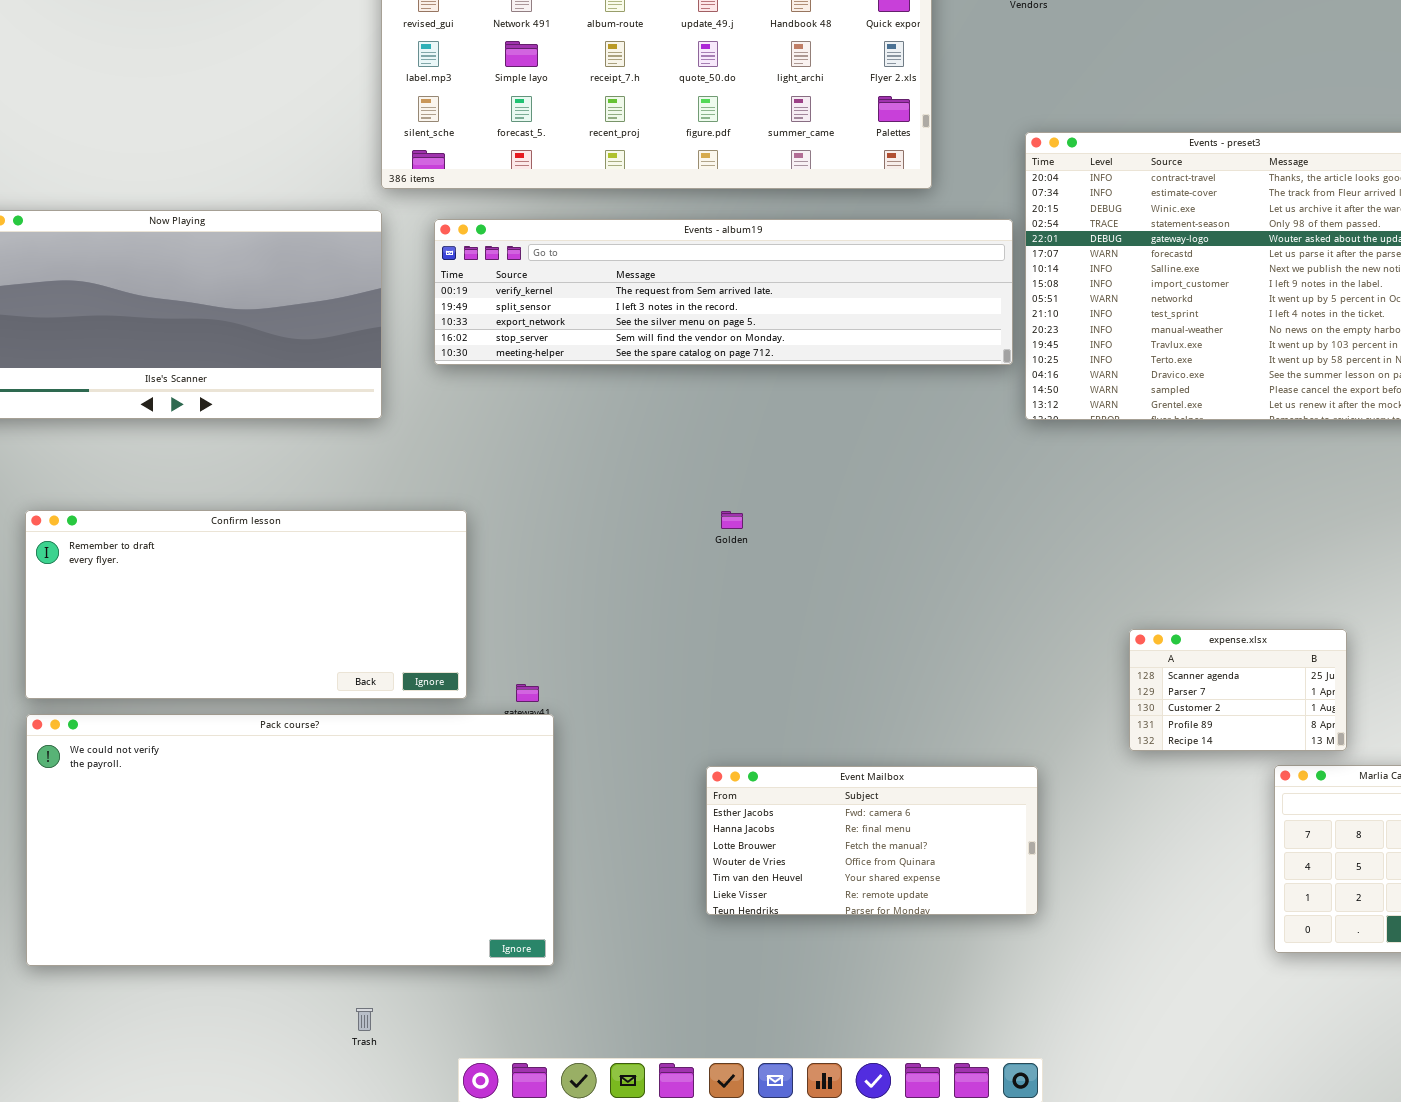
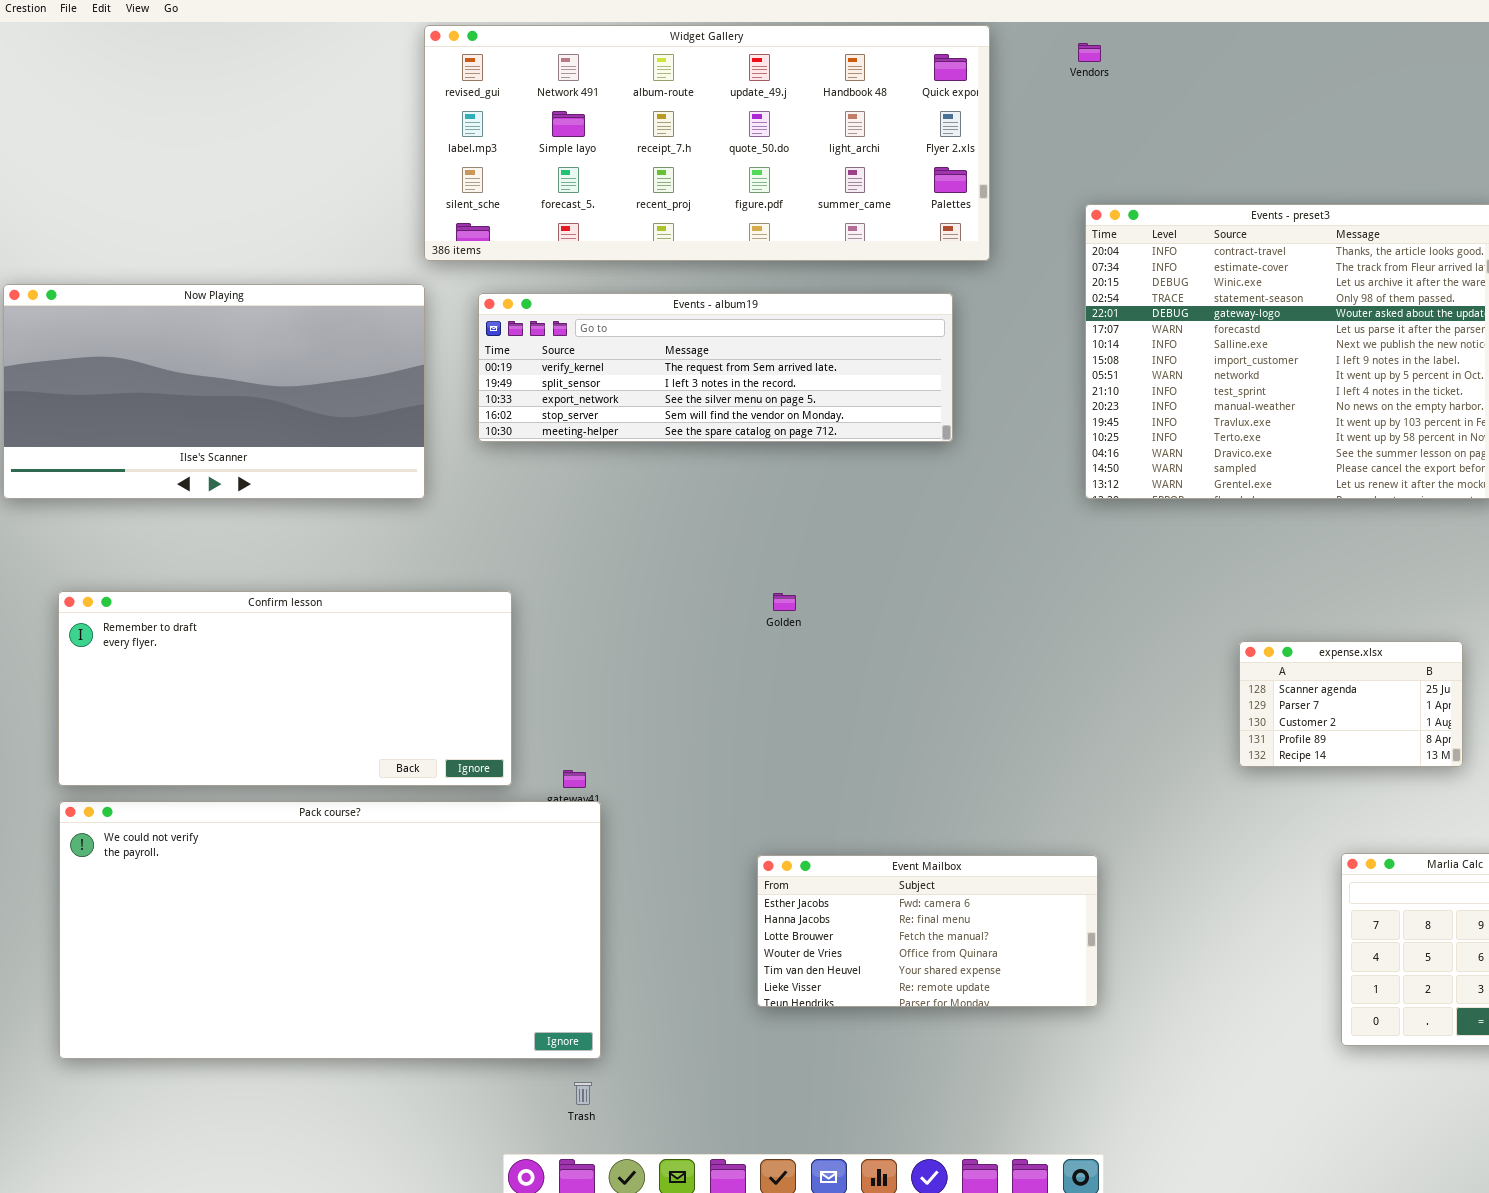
Events - album19: [434,219,1013,365] -> [478,293,953,442], resized
expense.xlsx: [1129,629,1347,751] -> [1239,641,1463,767], moved
Trash: [356,1008,373,1031] -> [574,1082,592,1105], moved

